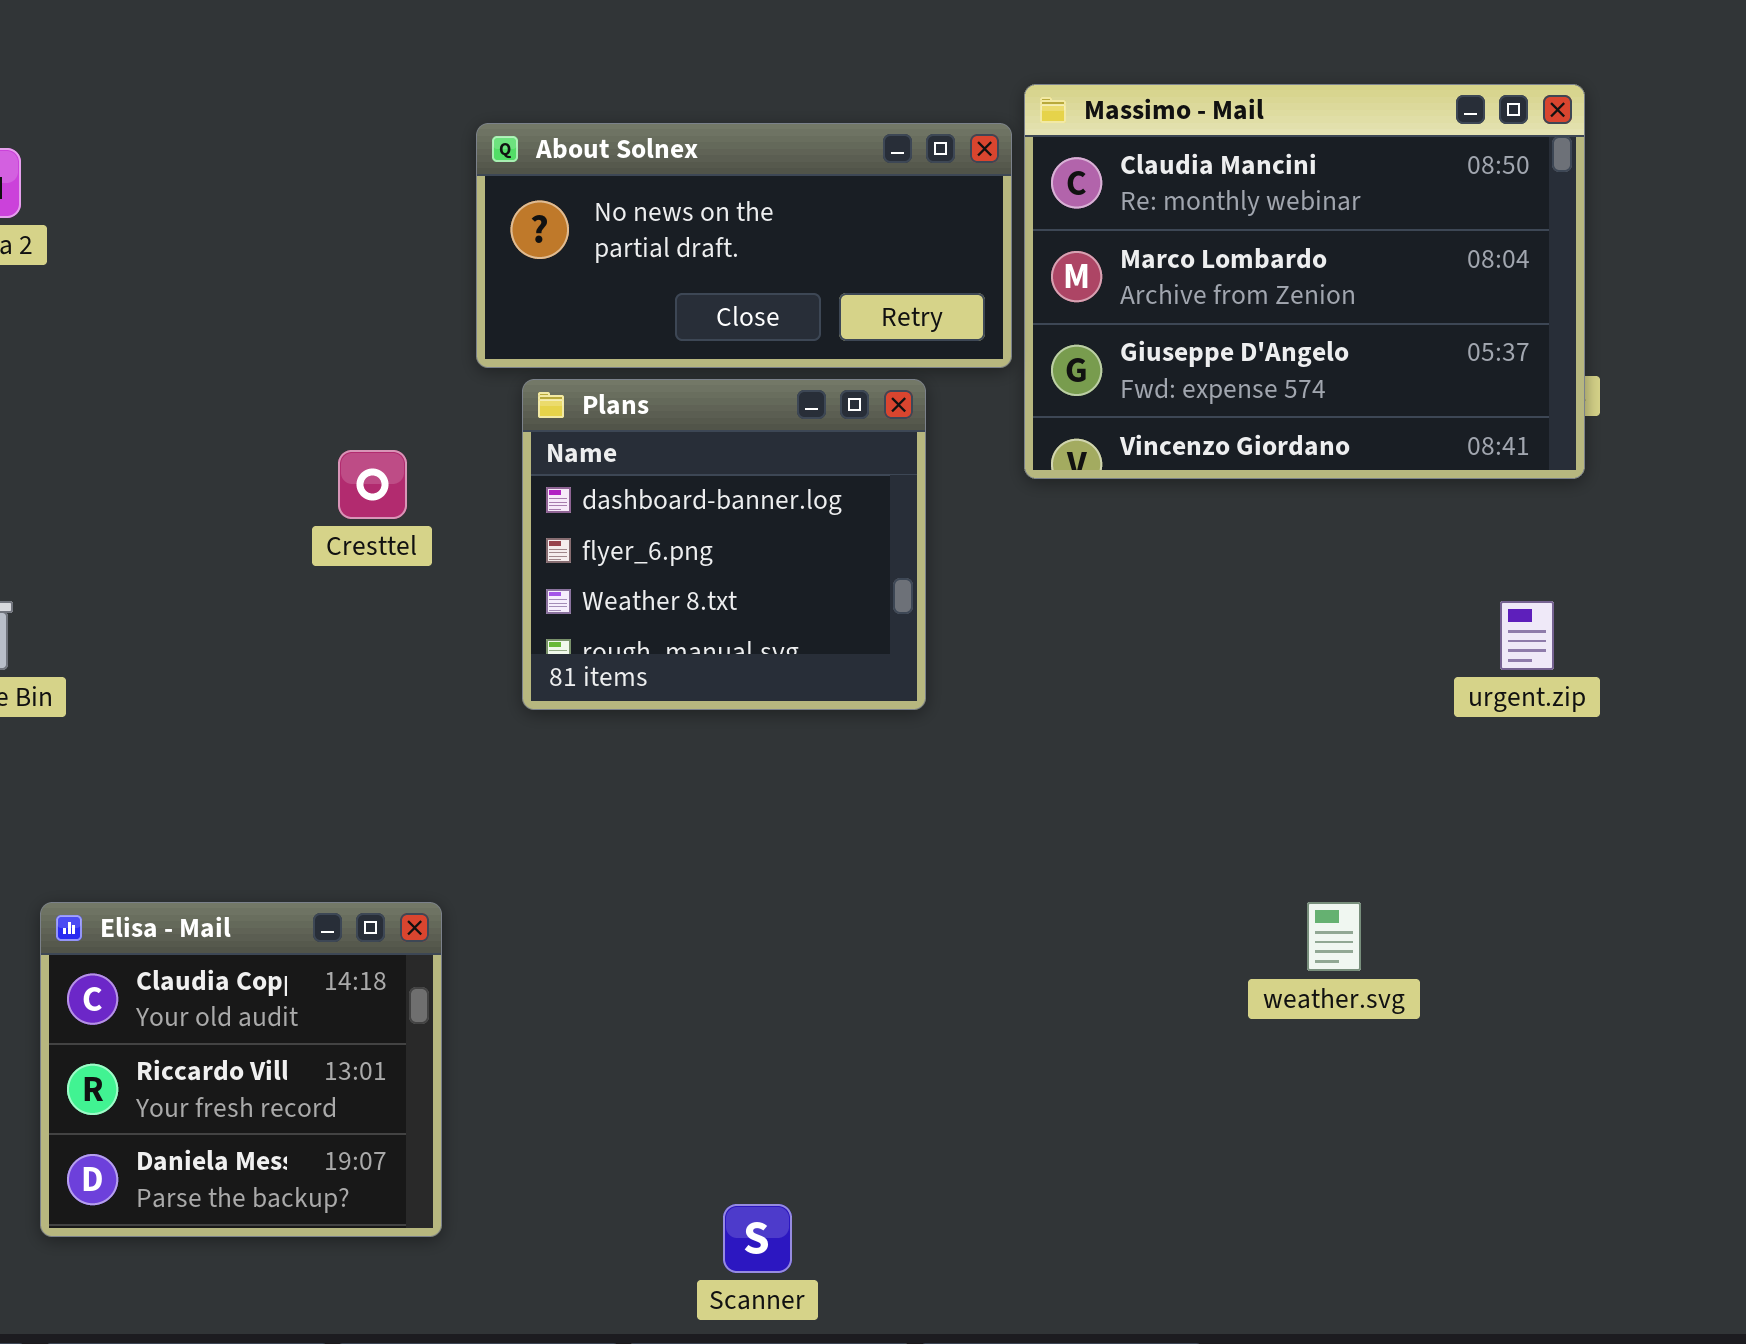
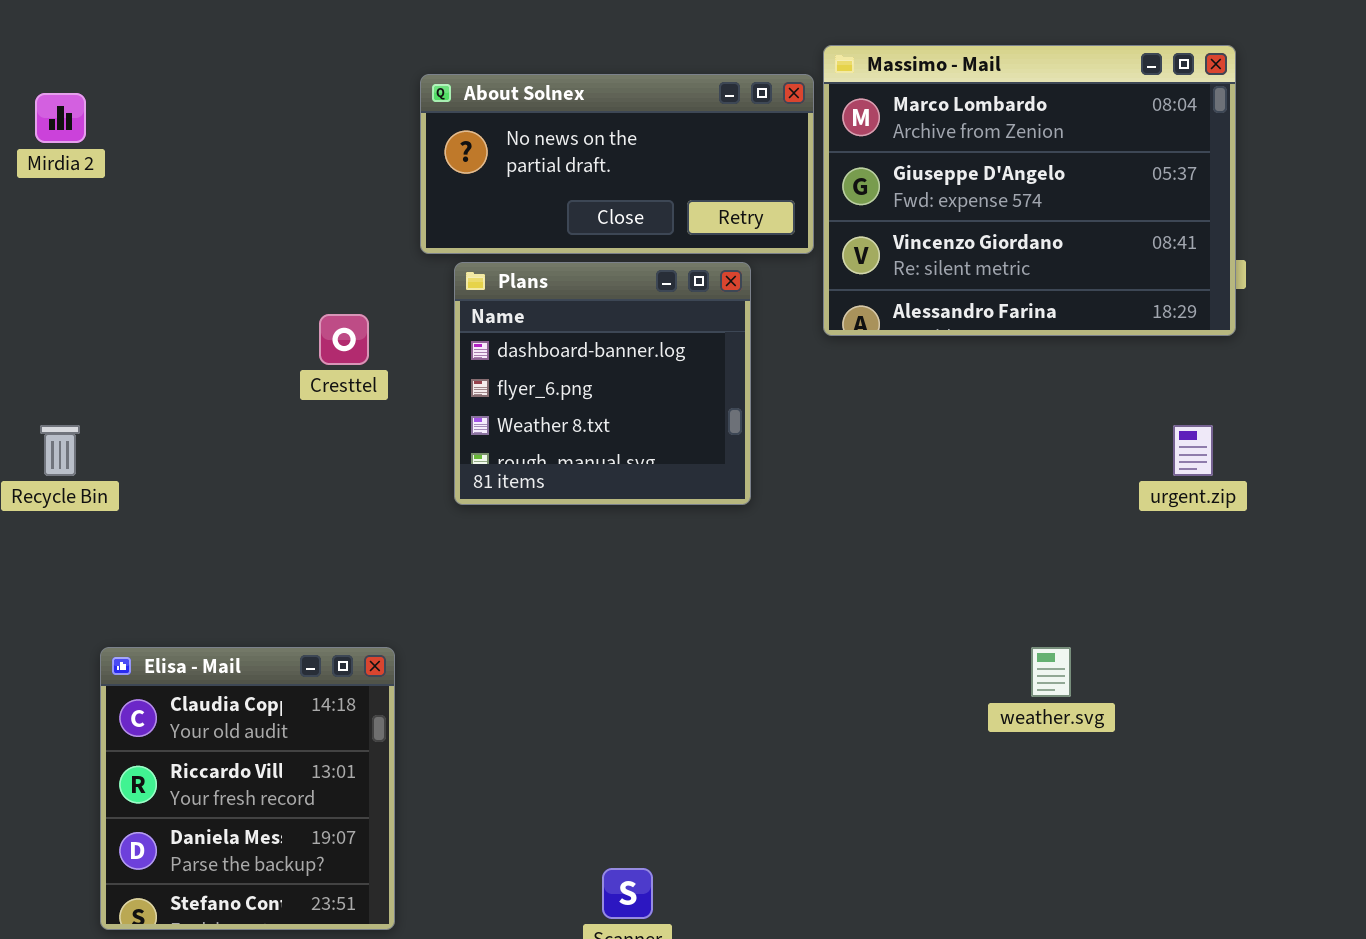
Massimo - Mail: [1024,84,1585,479] -> [823,45,1236,336], scrolled down 1 row
Elisa - Mail: [40,902,442,1237] -> [100,647,395,930], resized

